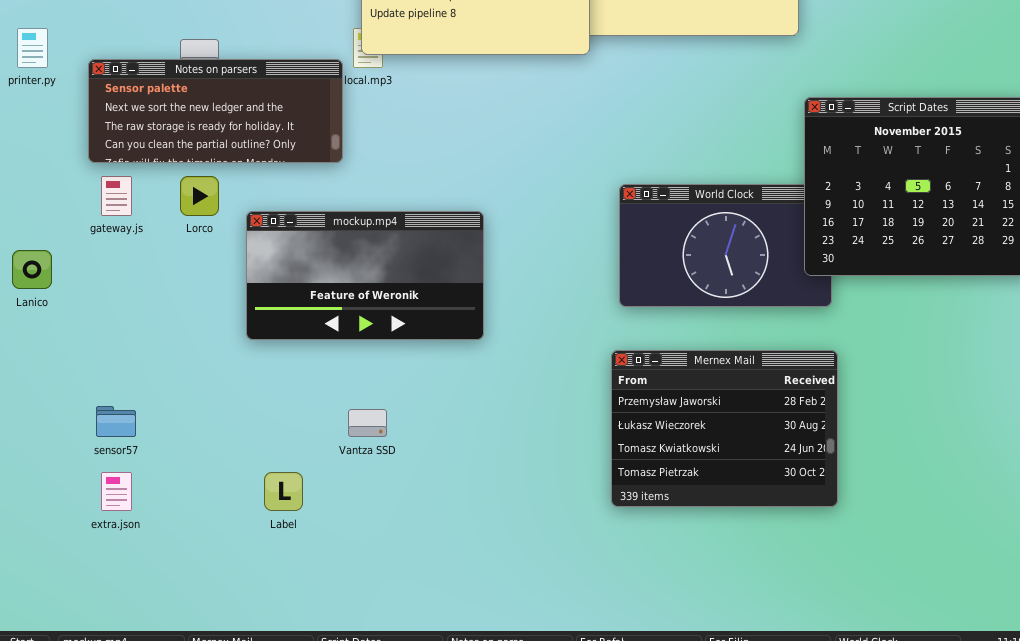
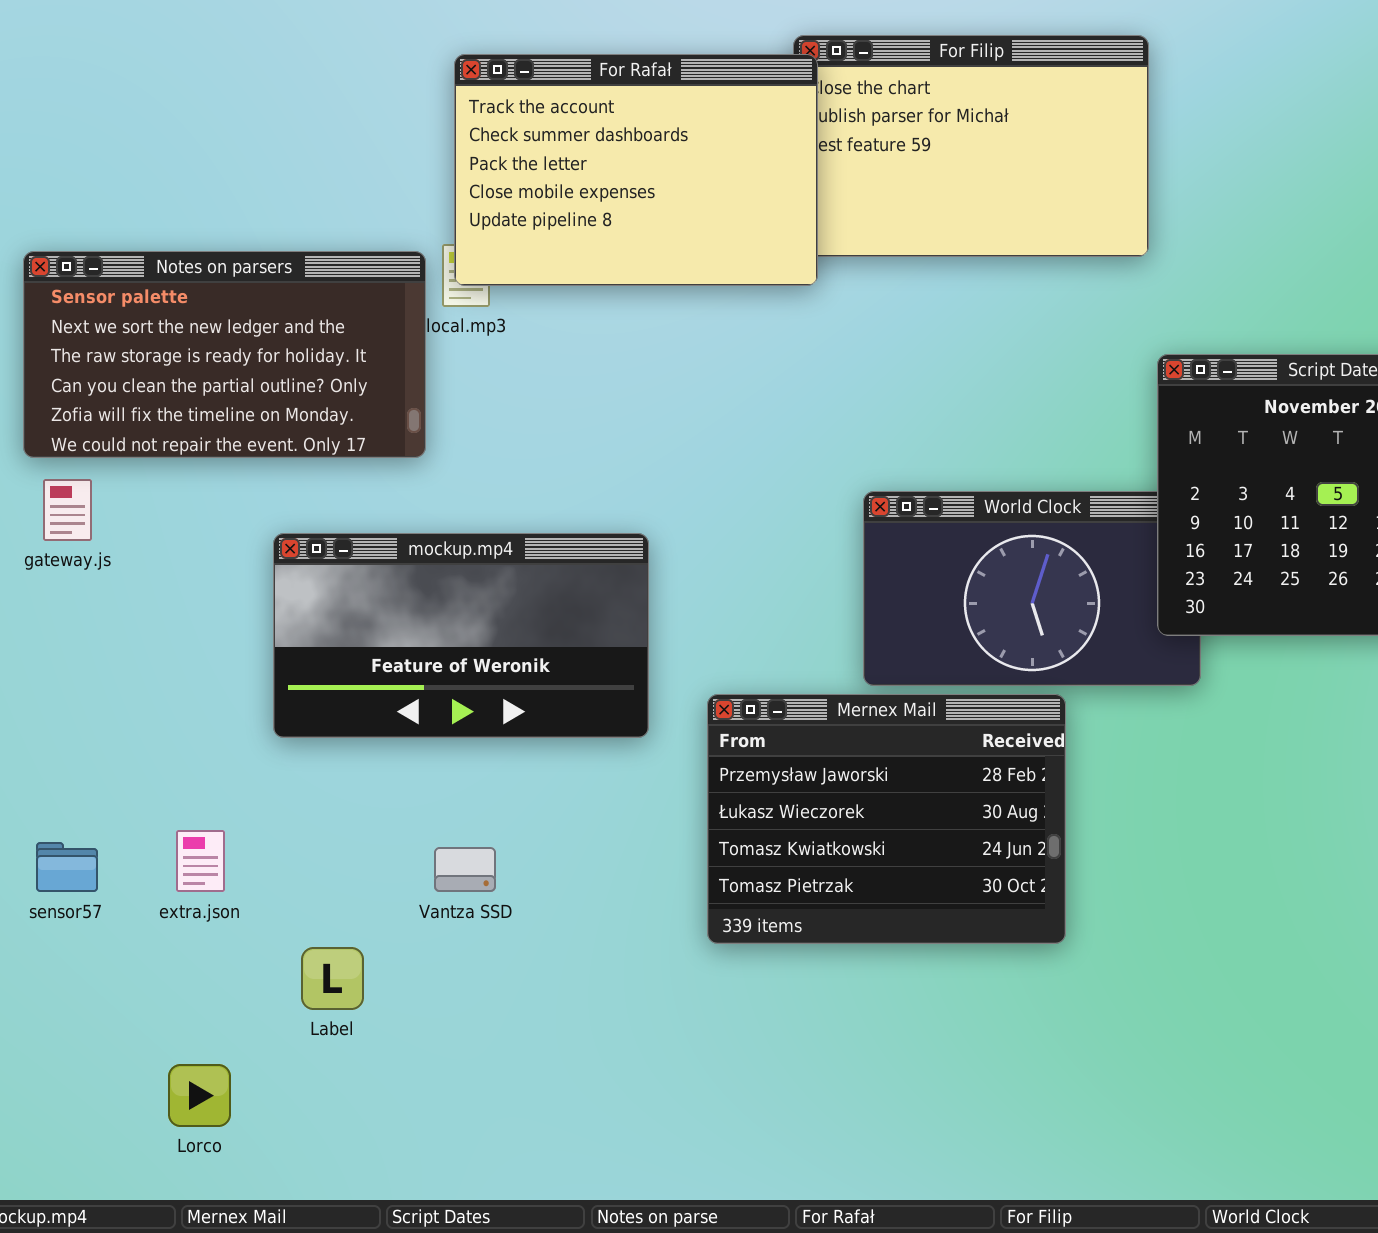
Notes on parsers: [88,59,343,163] -> [23,251,426,458], resized
Lorco: [180,176,219,216] -> [168,1064,231,1127], moved
Mernex Mail: [611,350,838,507] -> [707,694,1066,944], moved
extra.json: [101,472,132,511] -> [176,830,225,892], moved

